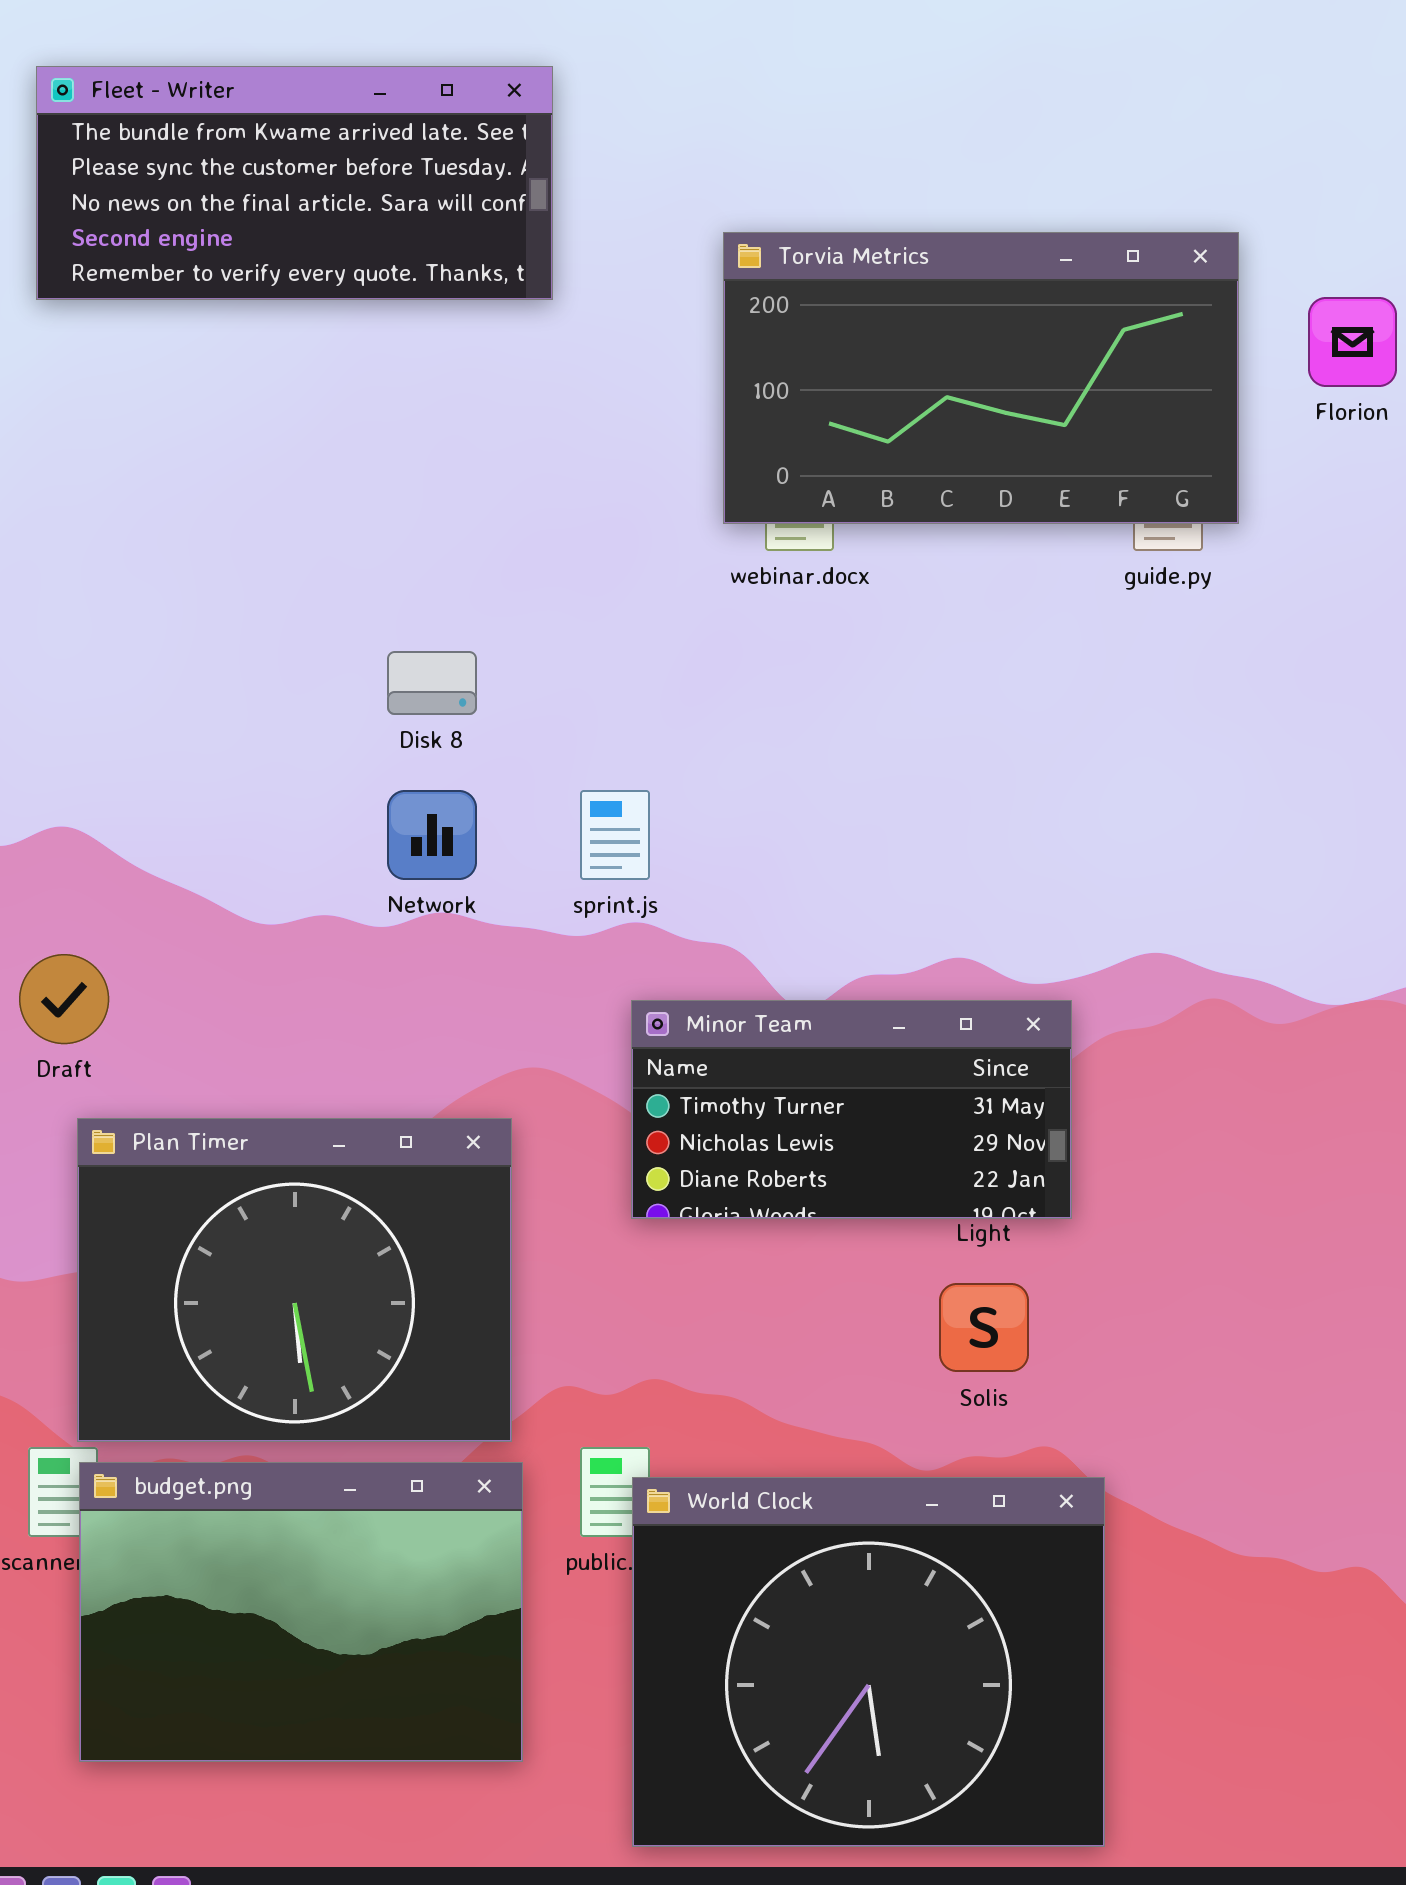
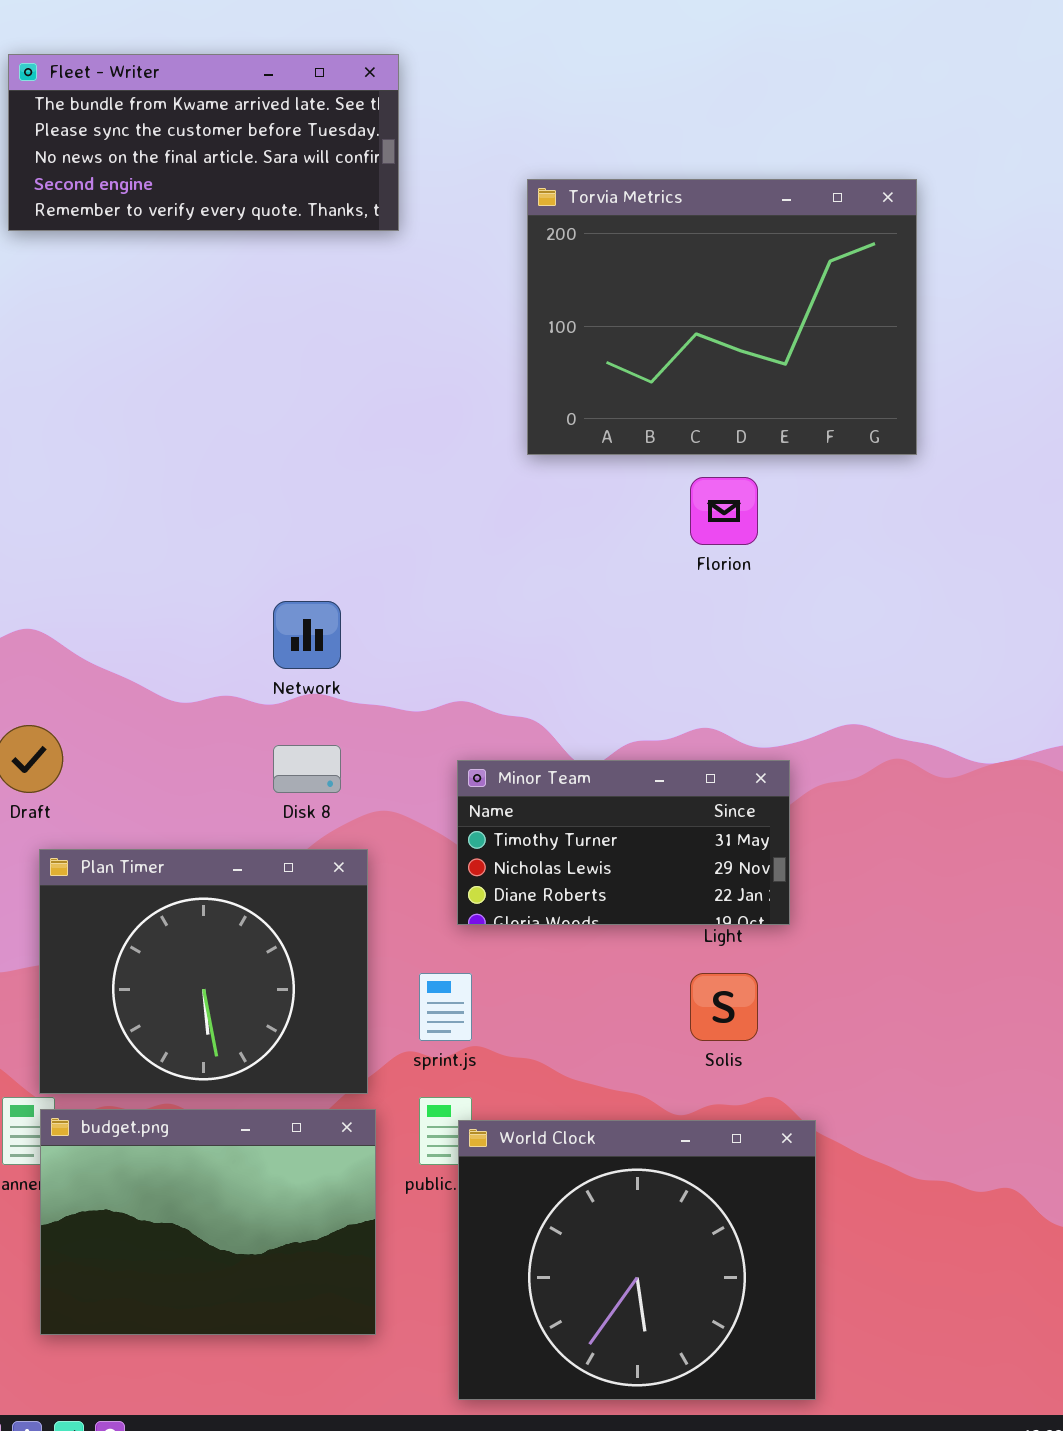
Torvia Metrics: [723,232,1239,524] -> [527,179,917,455], resized
Florion: [1308,297,1397,387] -> [690,477,758,545], moved
Disk 8: [387,651,477,715] -> [273,745,341,793], moved
sprint.js: [580,790,650,880] -> [419,973,472,1041], moved

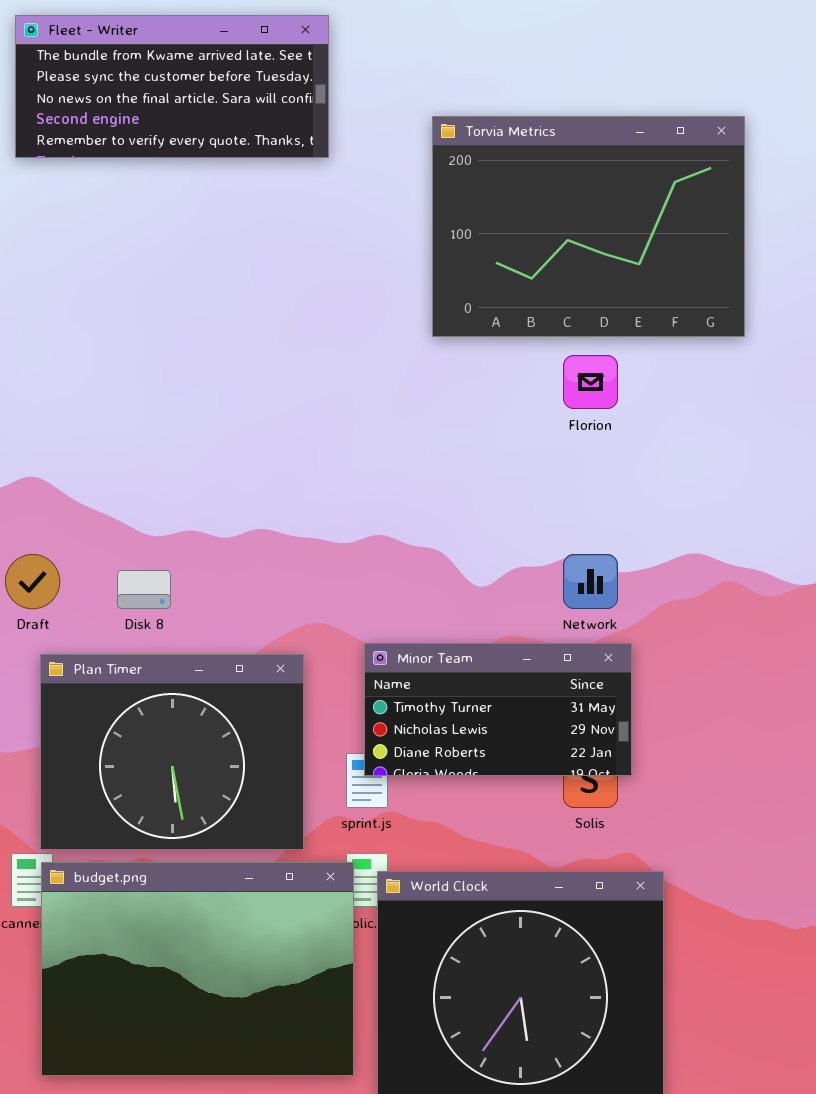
Network: [273,601,341,669] -> [563,554,618,609], moved
Disk 8: [273,745,341,793] -> [117,570,171,609], moved
Minor Team: [457,760,790,925] -> [364,643,632,776], moved
budget.png: [40,1109,376,1335] -> [41,862,354,1076], resized

